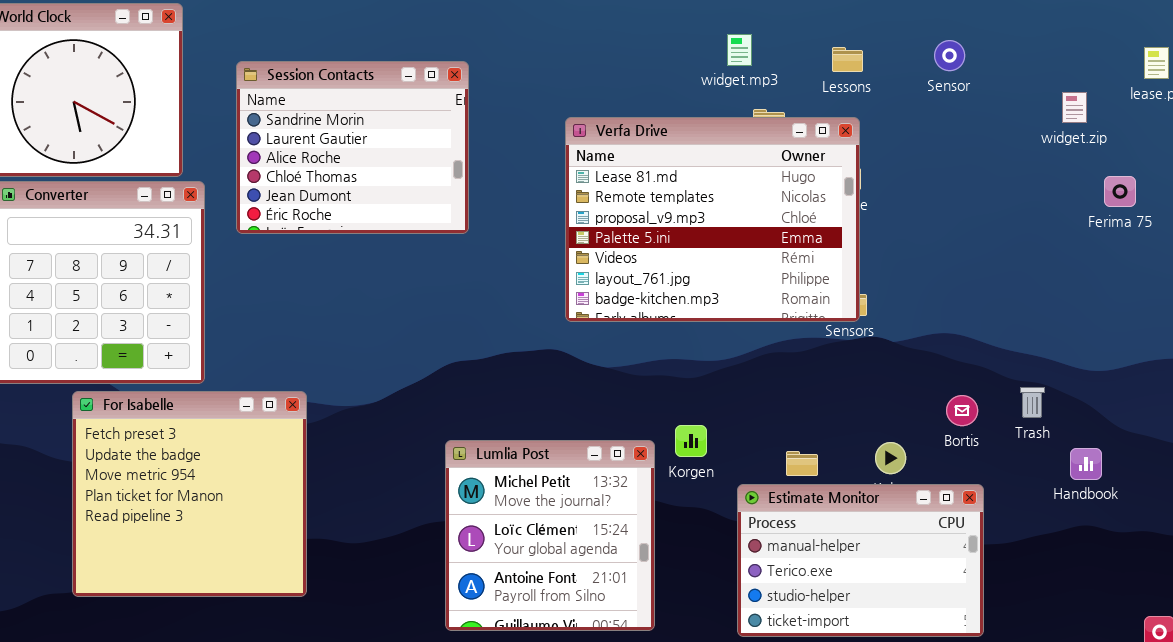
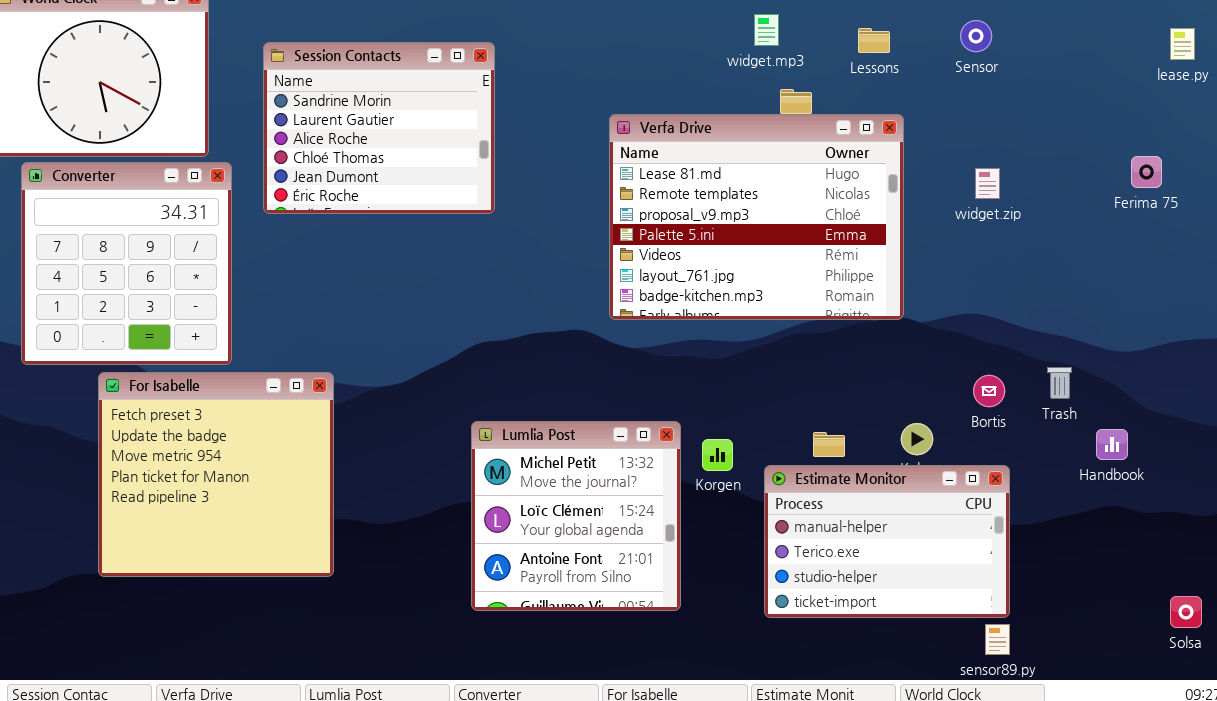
widget.zip: [1062,92,1087,123] -> [975,168,1000,199], moved
Verfa Drive: [565,117,860,322] -> [609,114,904,320], moved
Korgen: [675,425,707,457] -> [702,439,733,471], moved

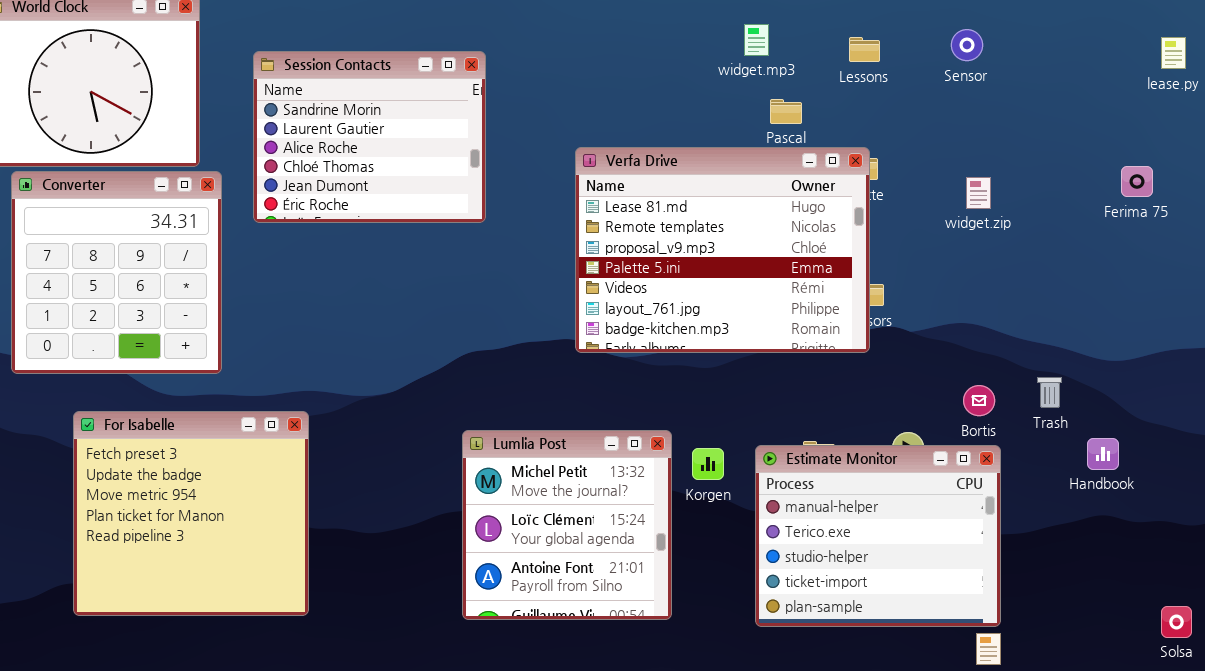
Verfa Drive: [609,114,904,320] -> [575,147,870,353], moved
For Isabelle: [98,372,334,577] -> [73,411,309,616], moved
Estimate Monitor: [764,465,1010,618] -> [755,445,1001,627], resized

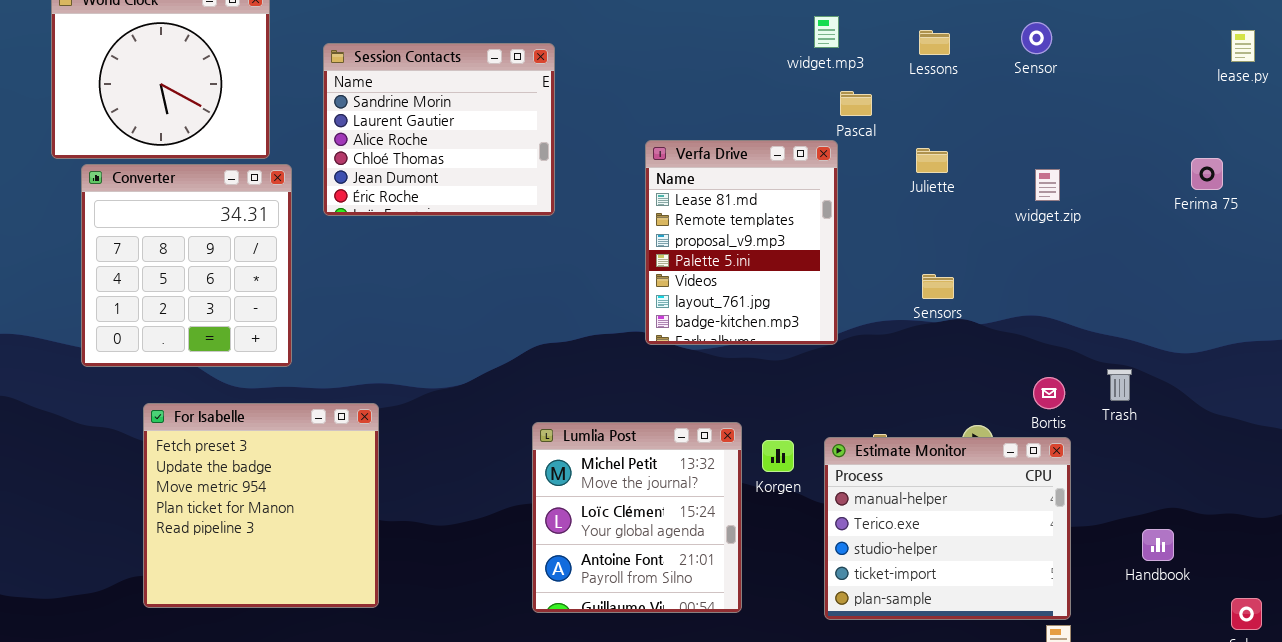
Verfa Drive: [575,147,870,353] -> [645,140,838,345], resized
Handbook: [1087,438,1119,470] -> [1142,529,1174,561], moved

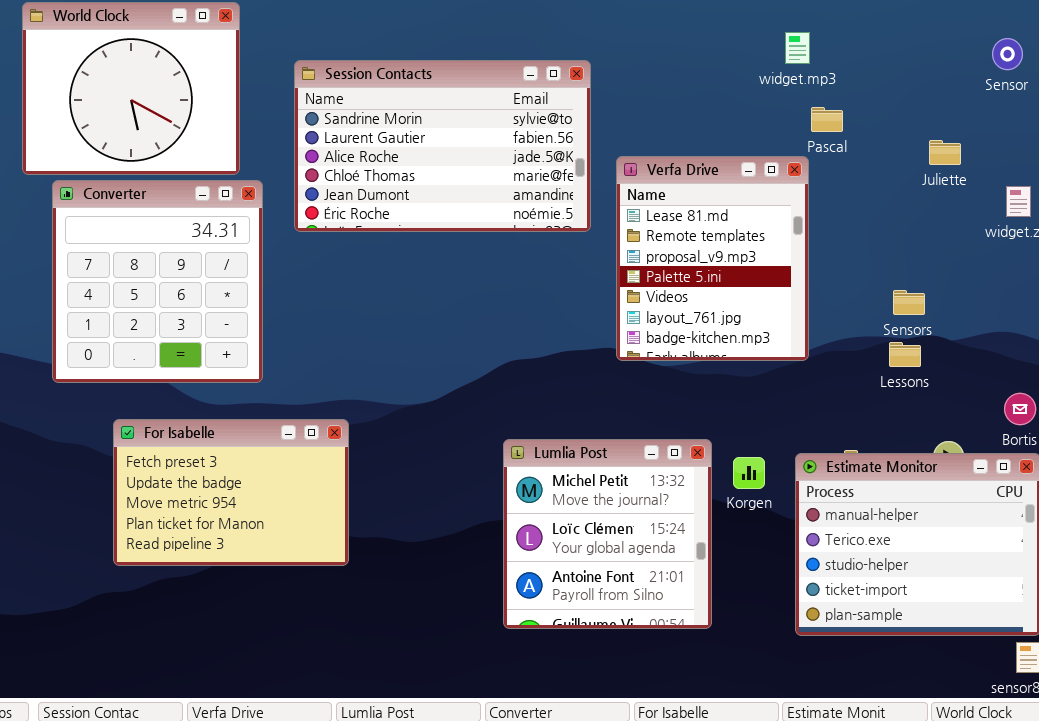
Lessons: [919,30,950,55] -> [889,342,921,367], moved
Session Contacts: [323,43,555,216] -> [294,60,591,232], resized
Juliette: [916,148,948,173] -> [929,140,961,165], moved
For Isabelle: [143,403,379,608] -> [113,419,349,566], resized

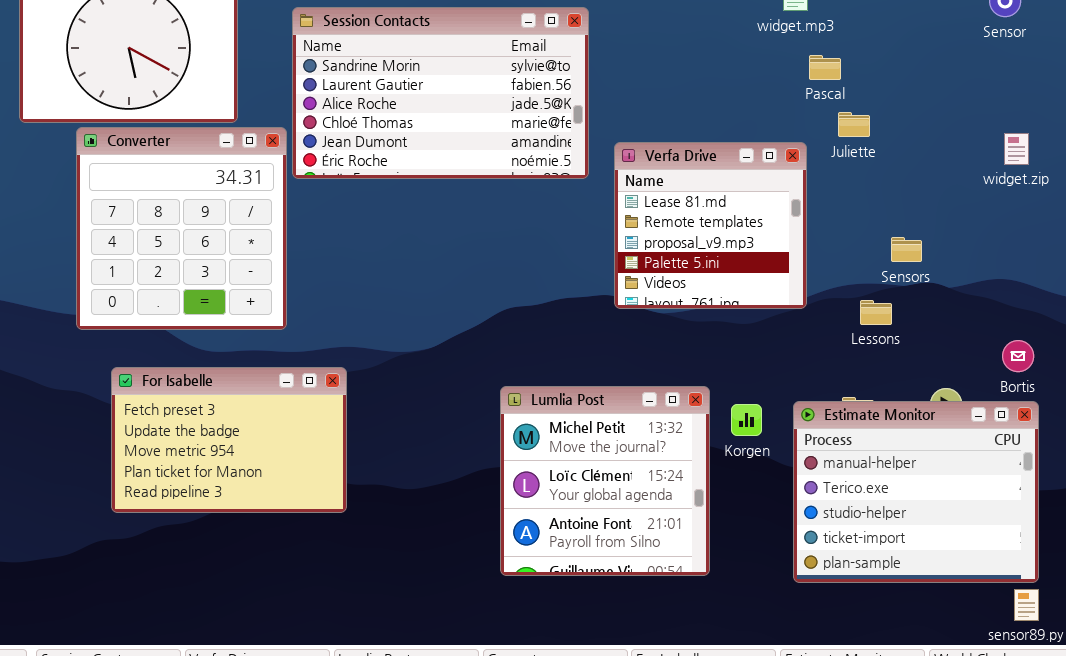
Juliette: [929,140,961,165] -> [838,112,870,137], moved
Verfa Drive: [616,156,809,361] -> [614,142,807,309], resized
Converter: [52,180,263,383] -> [76,127,287,330], moved
Lessons: [889,342,921,367] -> [860,300,892,325], moved

